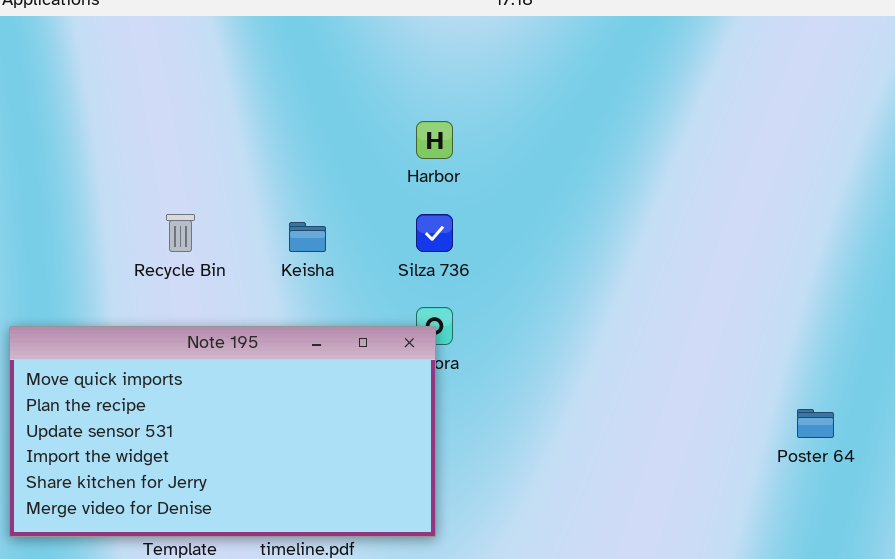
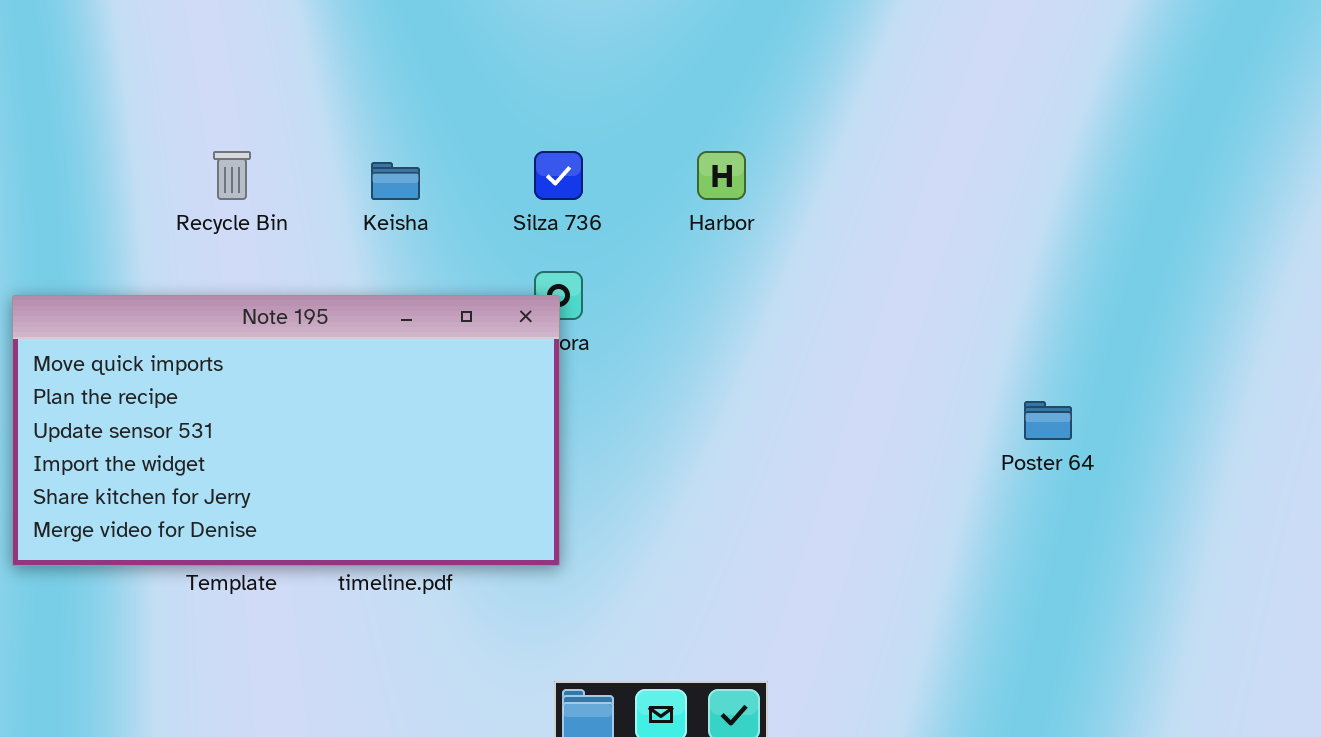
Harbor: [416,121,453,159] -> [697,151,746,200], moved

